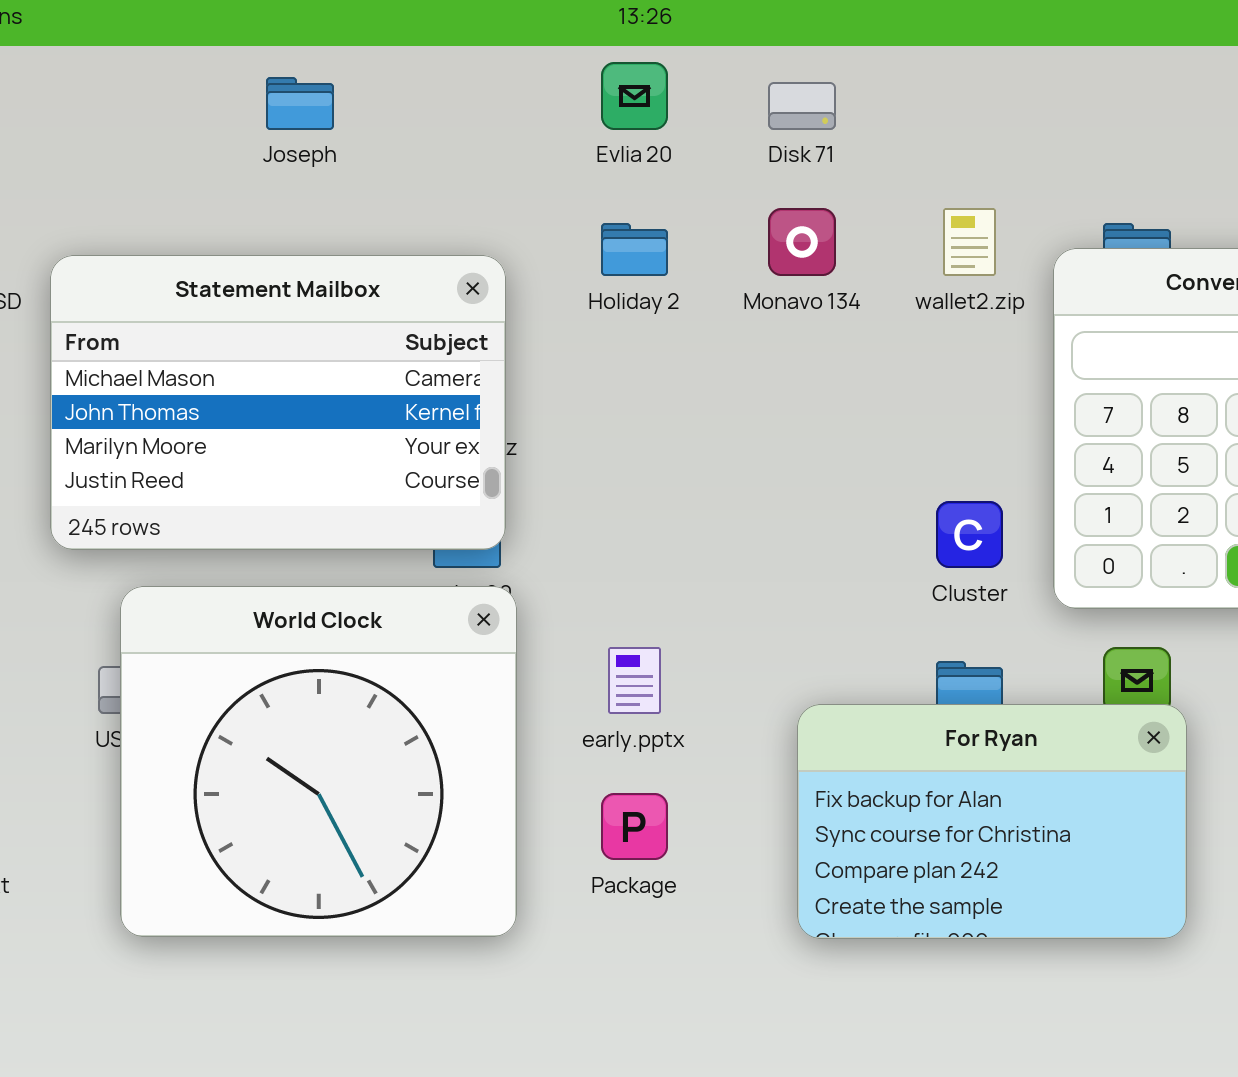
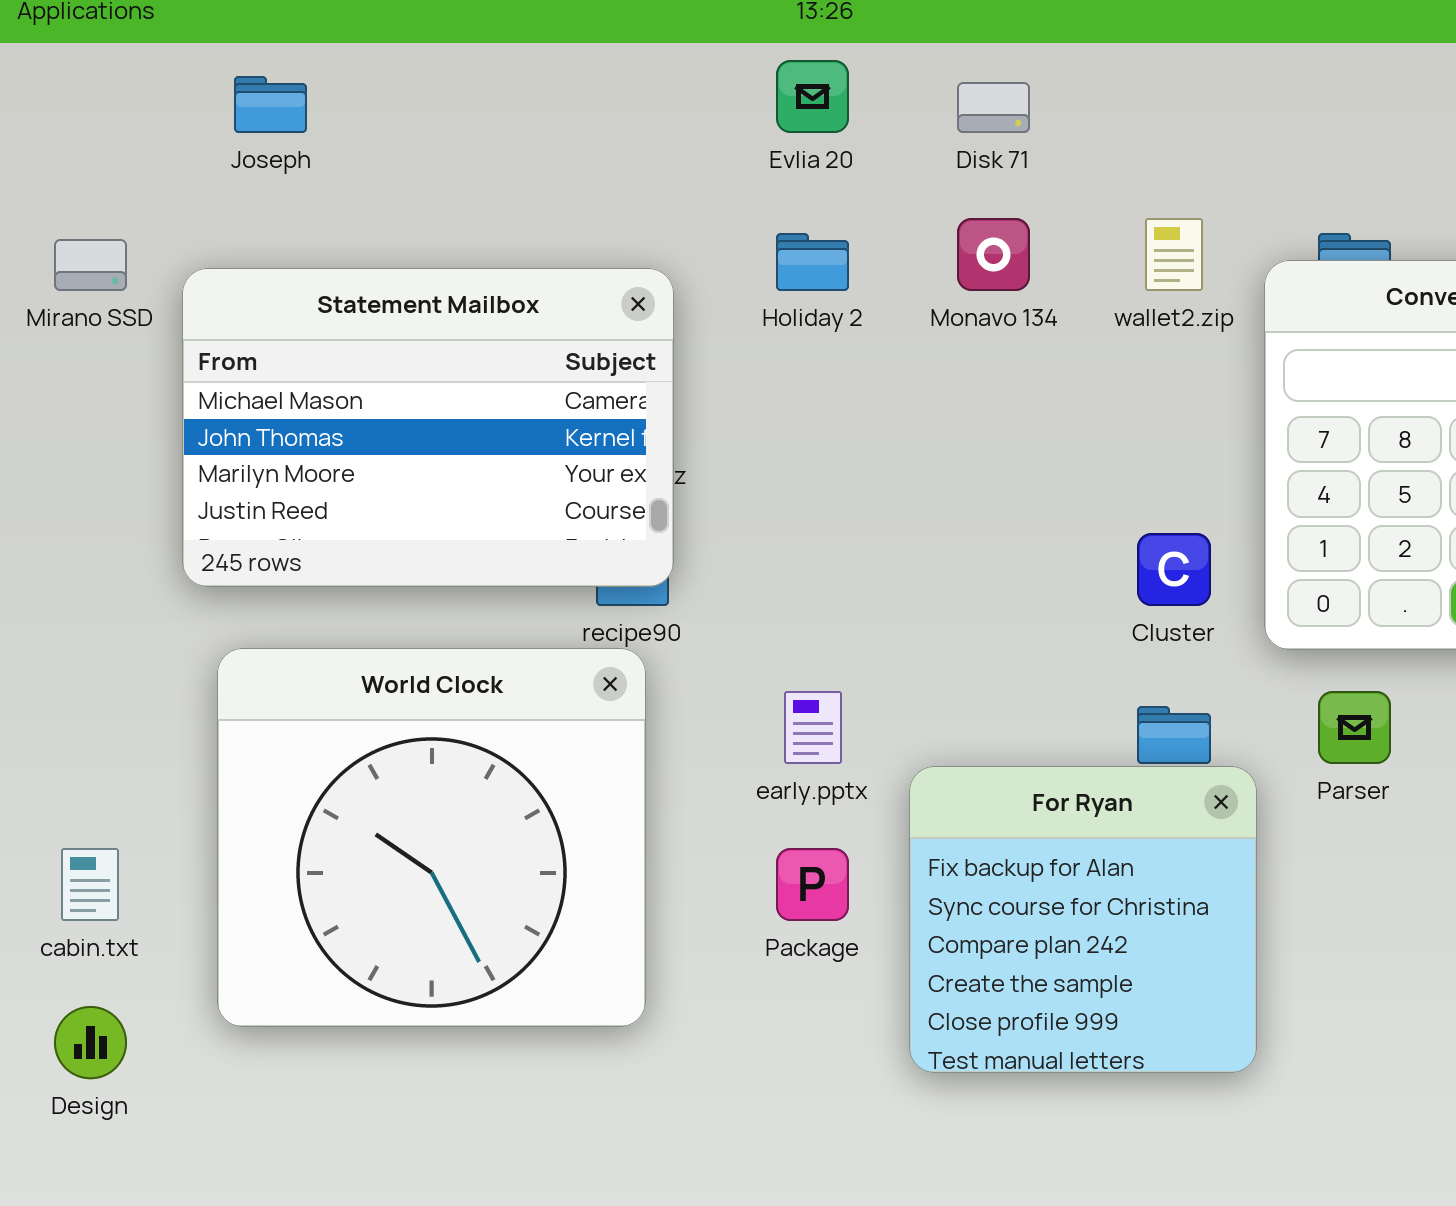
Joseph: [266,77,334,130] -> [234,76,307,133], moved
World Clock: [120,586,517,937] -> [217,648,646,1027], moved
For Ryan: [797,704,1187,939] -> [909,766,1257,1073], moved, resized

